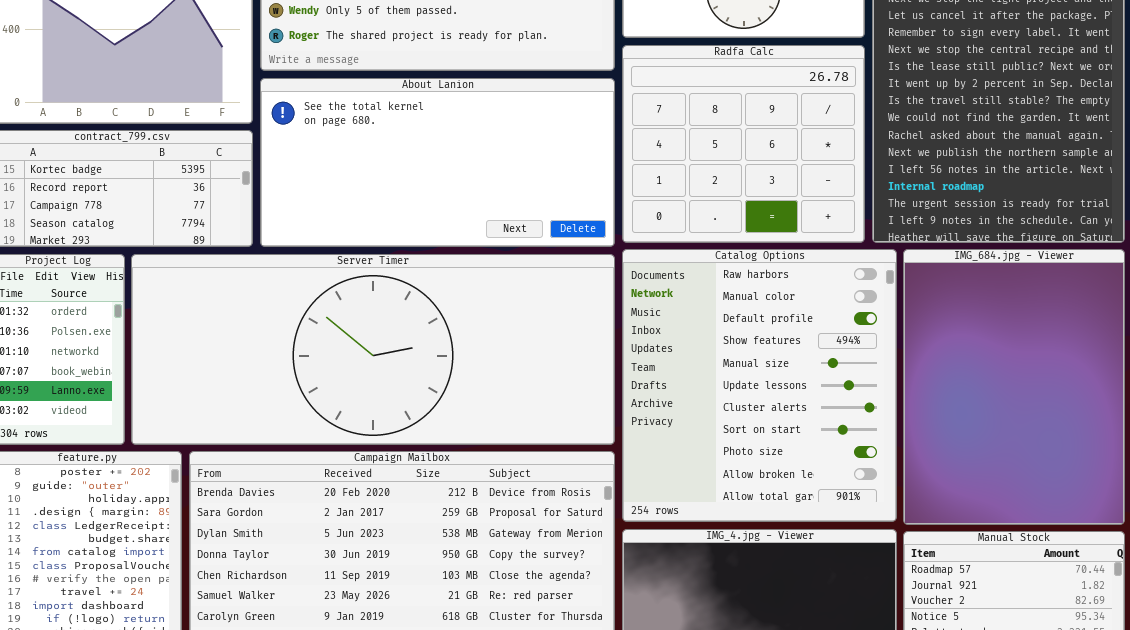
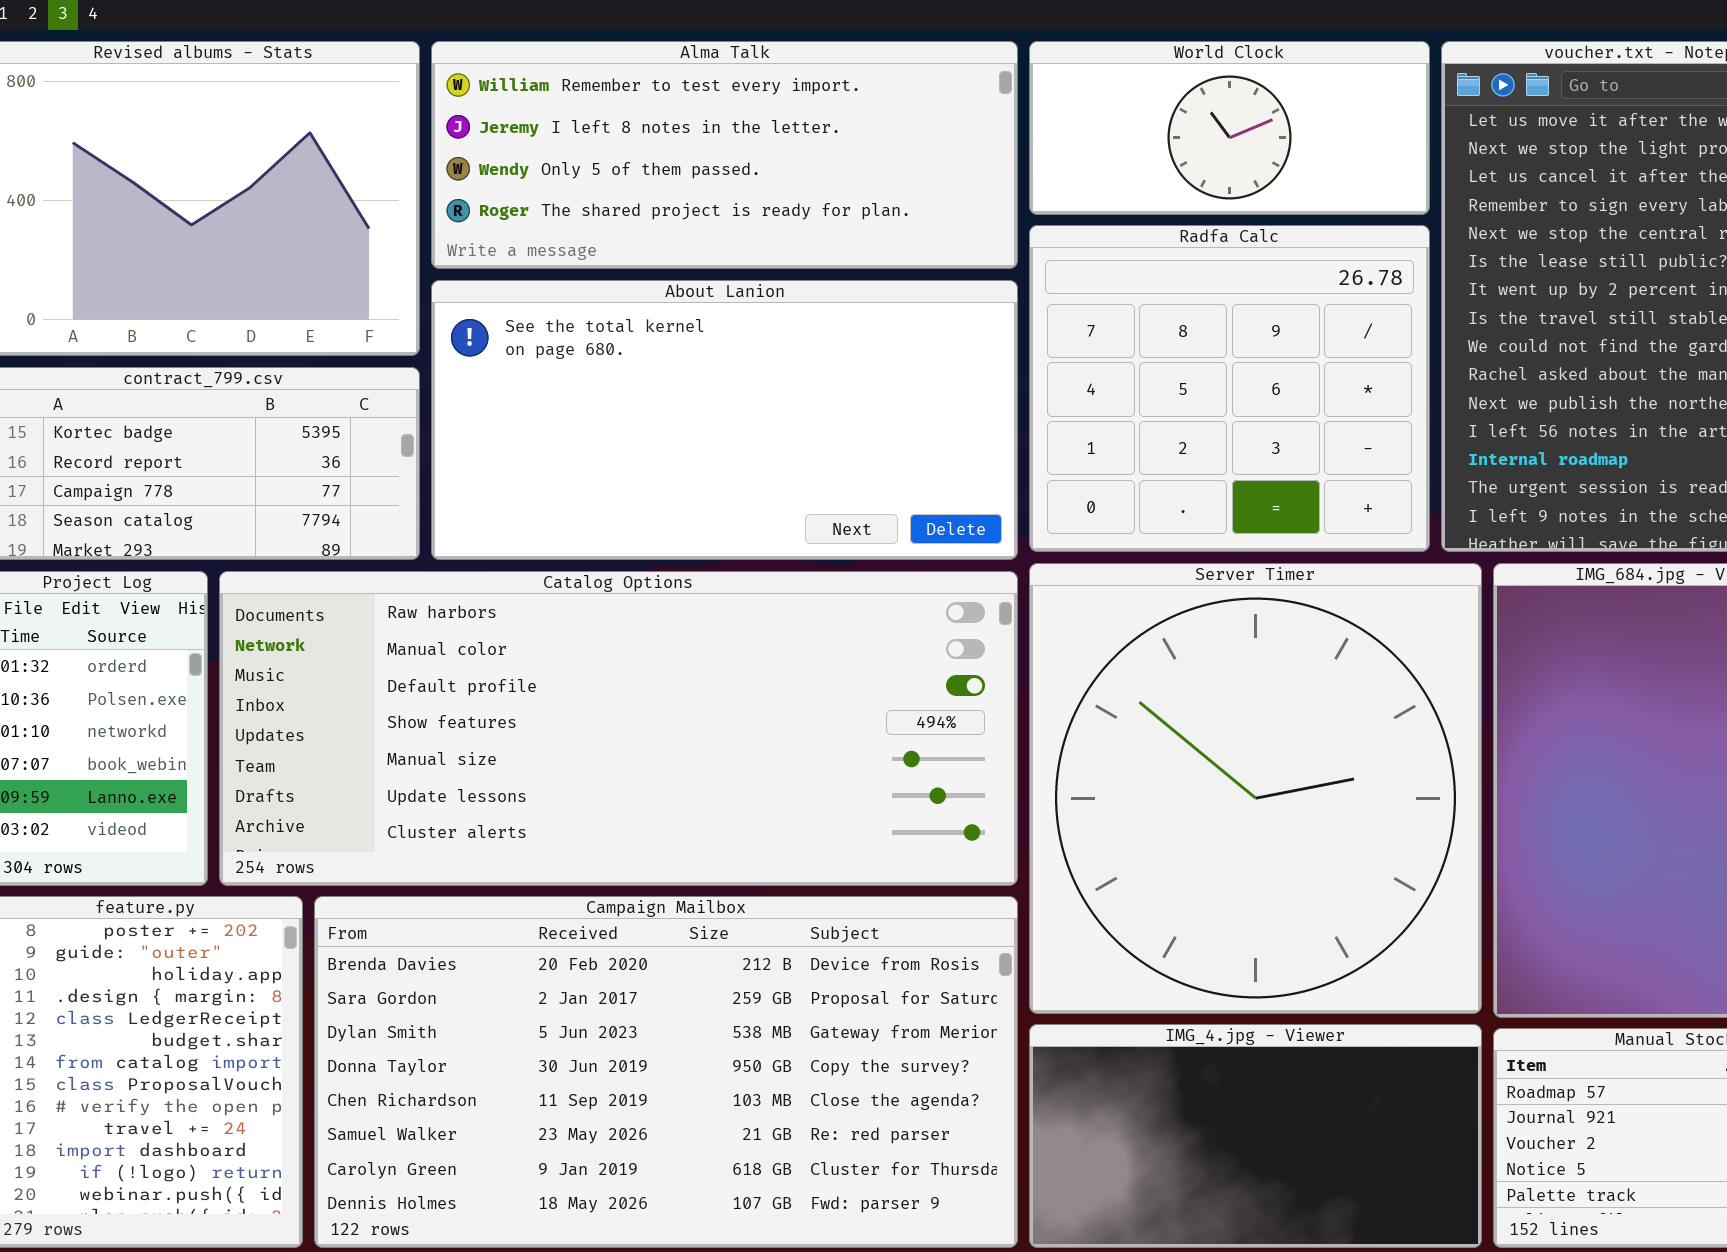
Catalog Options: [622,249,897,522] -> [219,571,1018,886], moved, resized
Server Timer: [131,254,615,445] -> [1029,563,1482,1014], moved, resized

